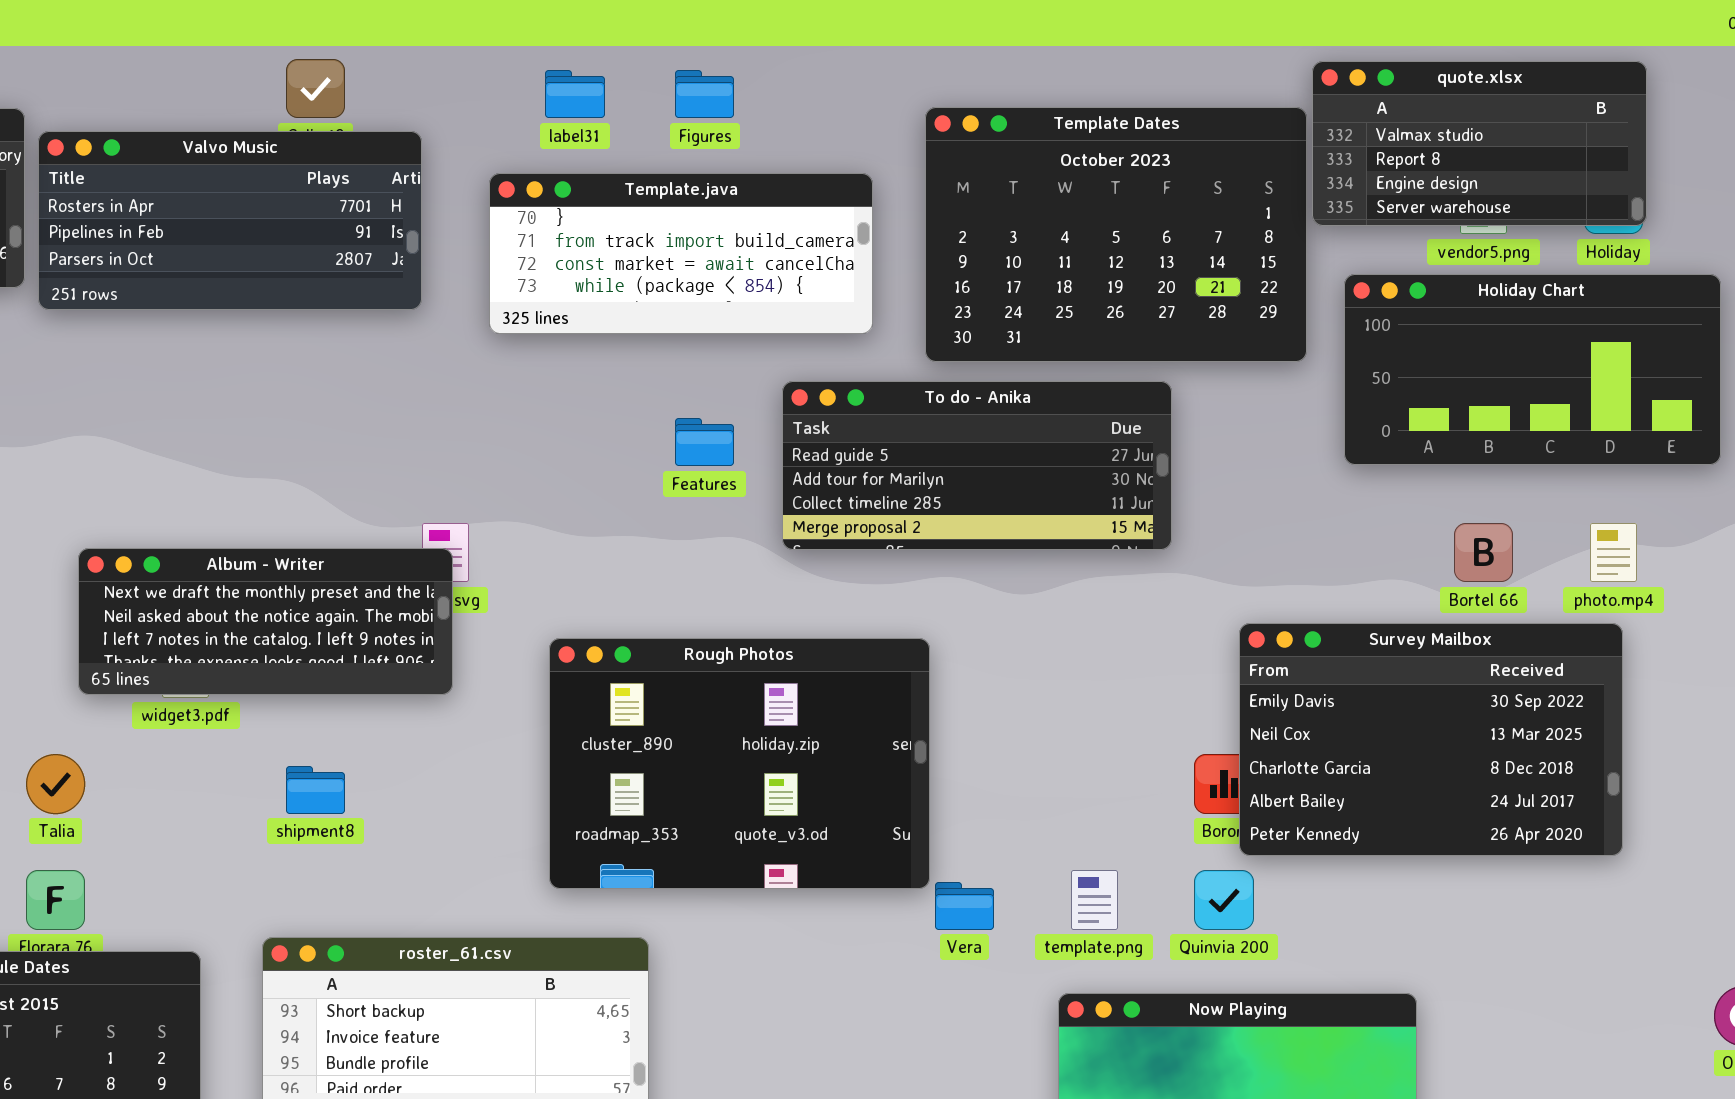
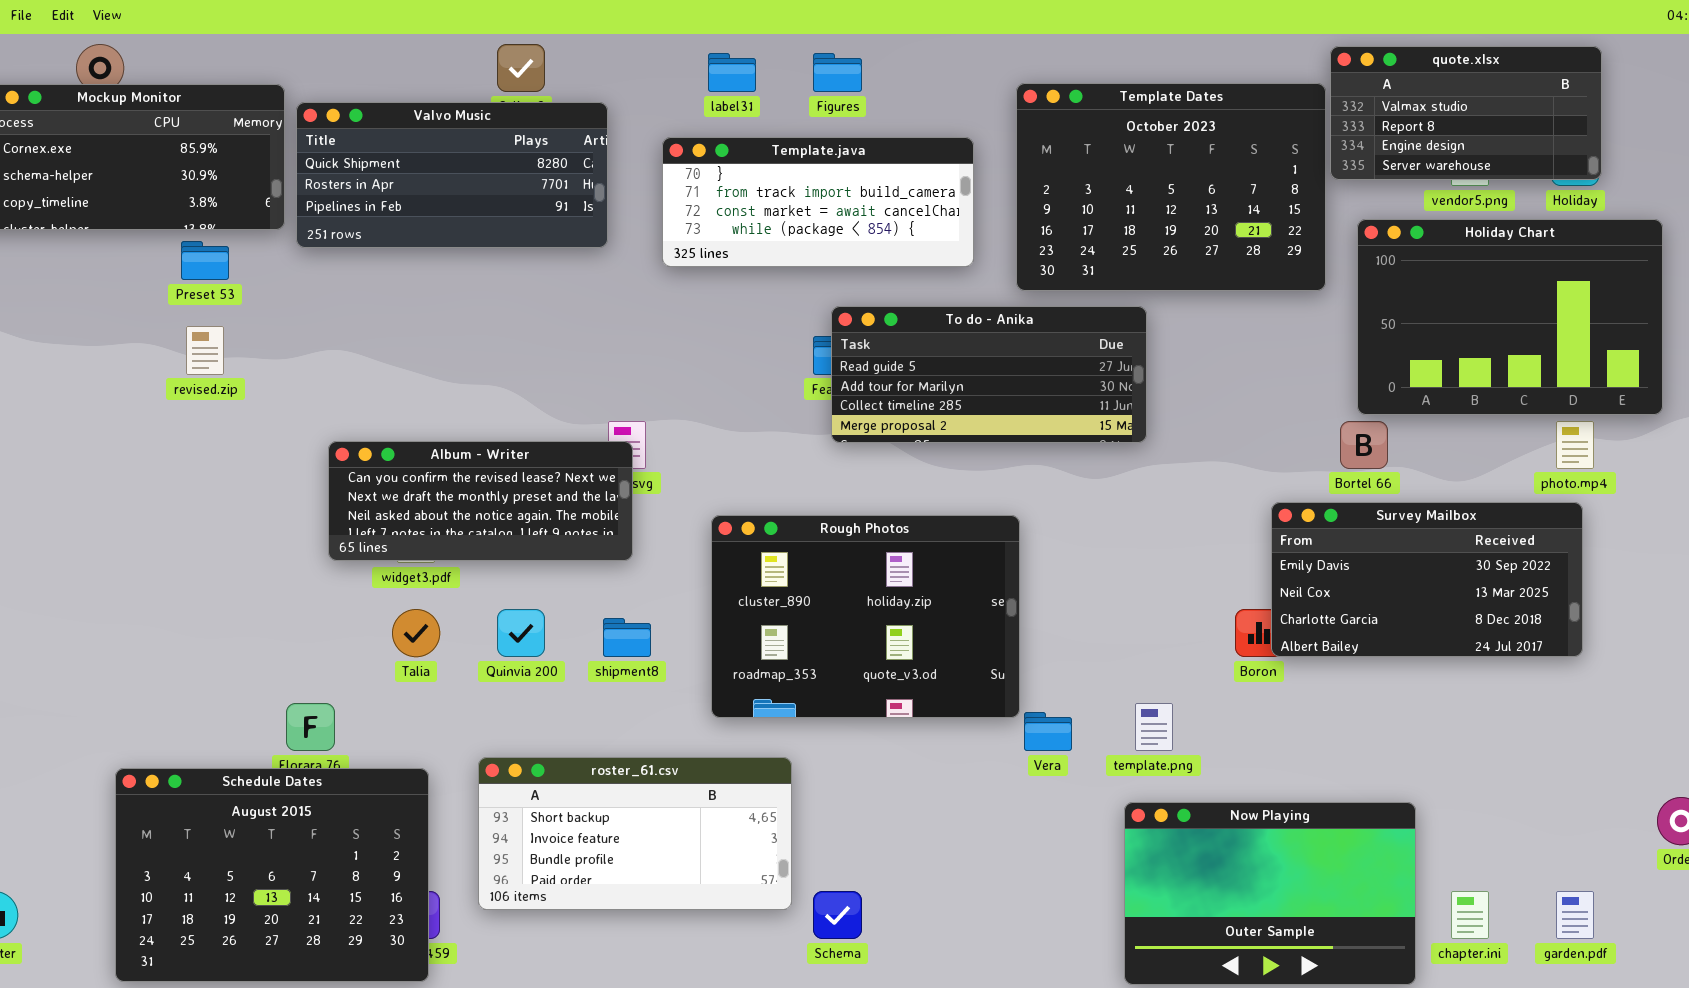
Valvo Music: [38,131,422,310] -> [296,102,608,248], scrolled up 1 row
Holiday Chart: [1344,274,1721,465] -> [1357,219,1663,415], resized
To do - Anika: [782,381,1172,550] -> [831,306,1147,443], moved
Bortel 66: [1454,523,1513,582] -> [1340,421,1388,469], moved
Album - Writer: [78,548,453,695] -> [328,441,633,561], scrolled up 1 row
Survey Mailbox: [1239,623,1623,856] -> [1271,502,1583,657], resized
Talia: [26,754,85,814] -> [392,609,440,657], moved
shipment8: [286,766,345,814] -> [603,618,651,657], moved
Quinvia 200: [1194,870,1254,930] -> [497,609,545,657], moved

